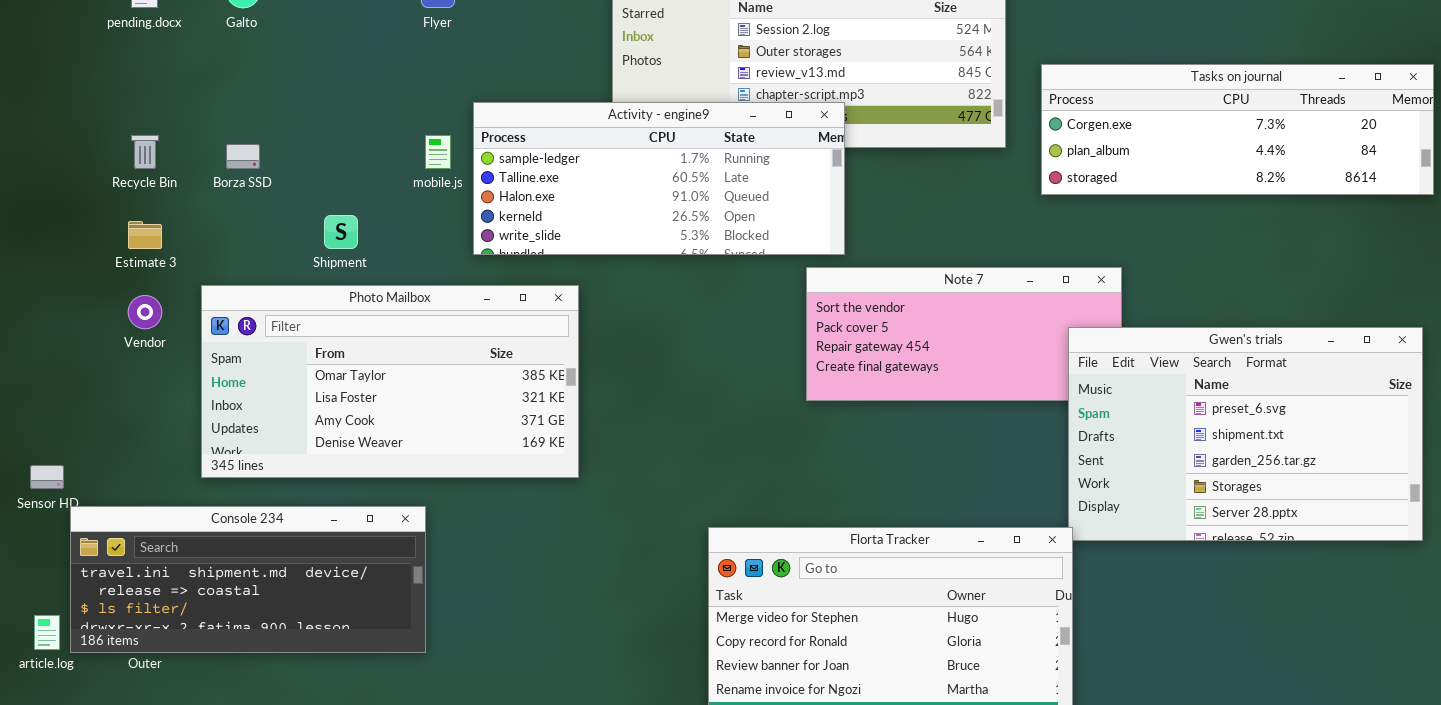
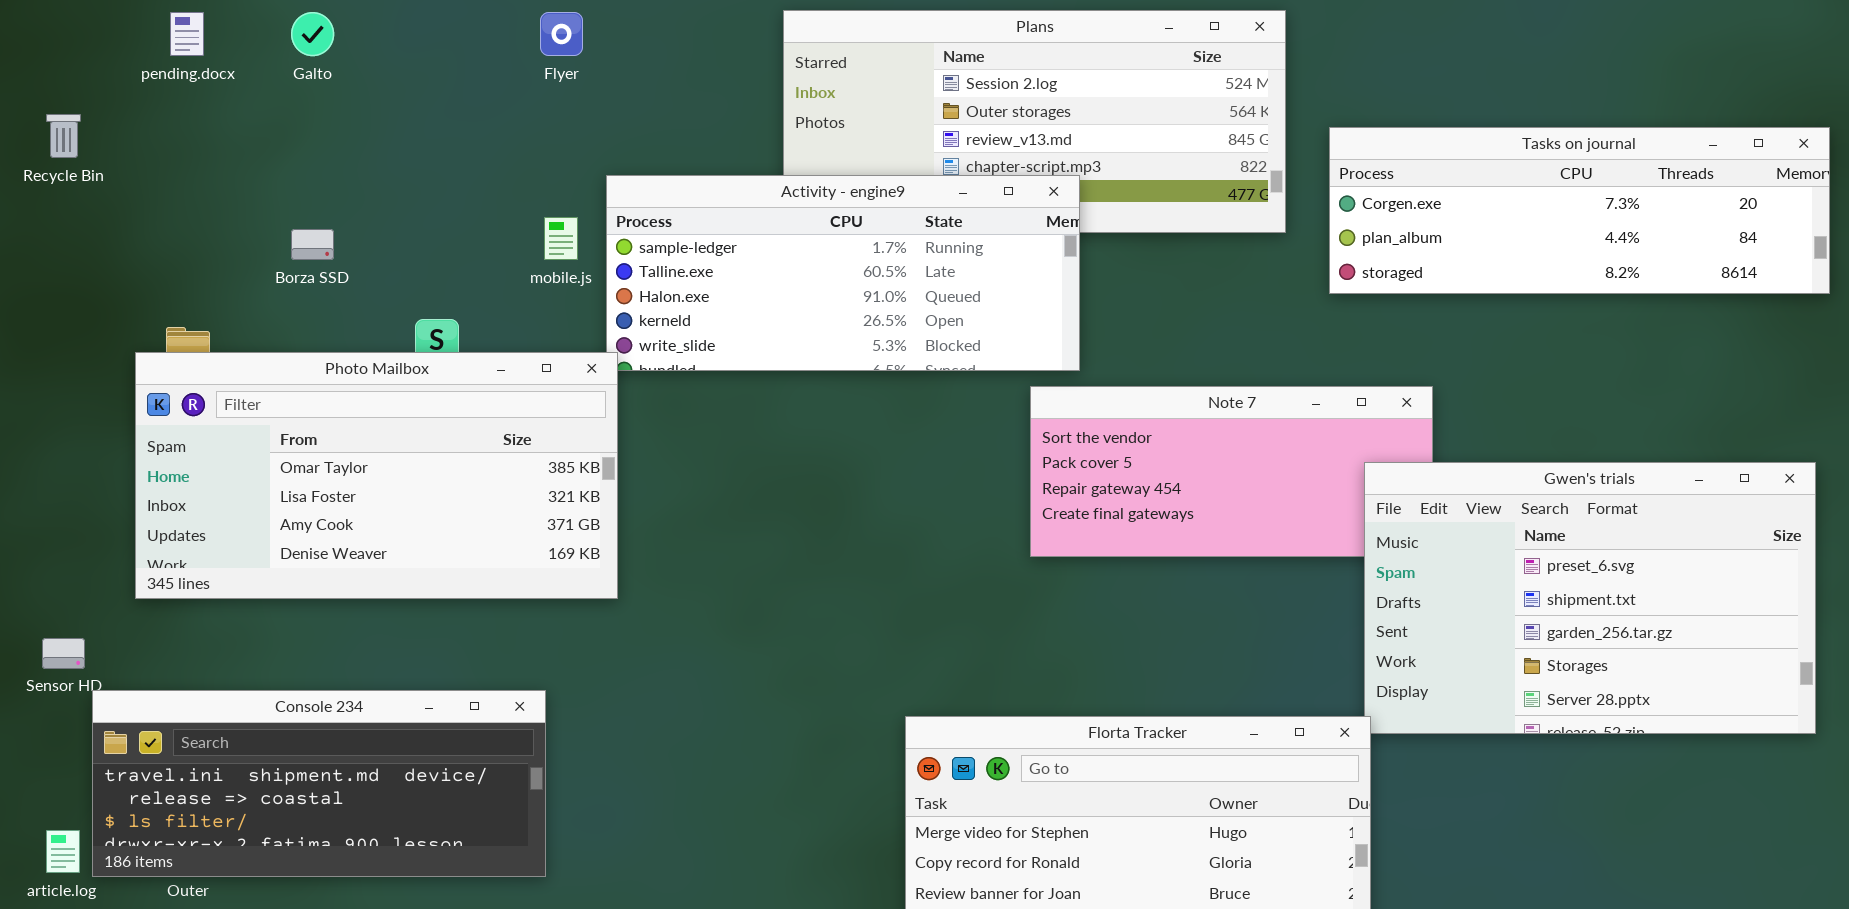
Recycle Bin: [131,135,159,169] -> [46,114,81,158], moved
Photo Mailbox: [201,285,579,478] -> [135,352,618,599], moved

